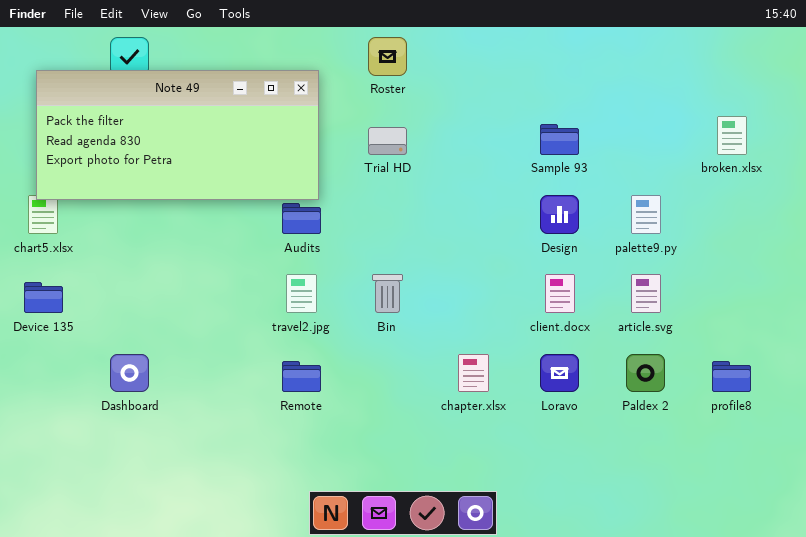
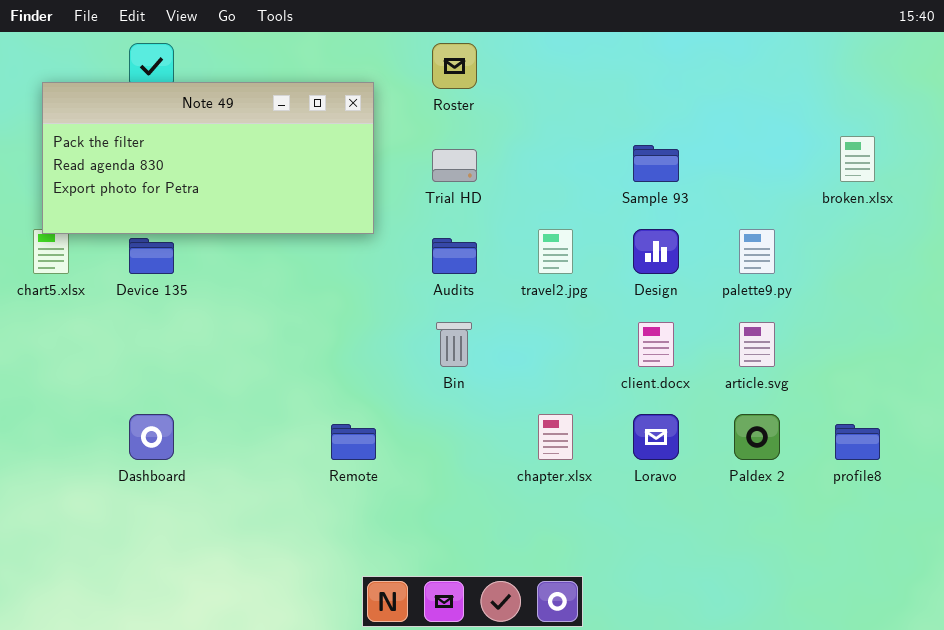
Audits: [282,203,321,234] -> [432,238,477,274], moved
travel2.jpg: [286,274,317,313] -> [538,229,573,274], moved
Device 135: [24,282,63,313] -> [129,238,174,274], moved

